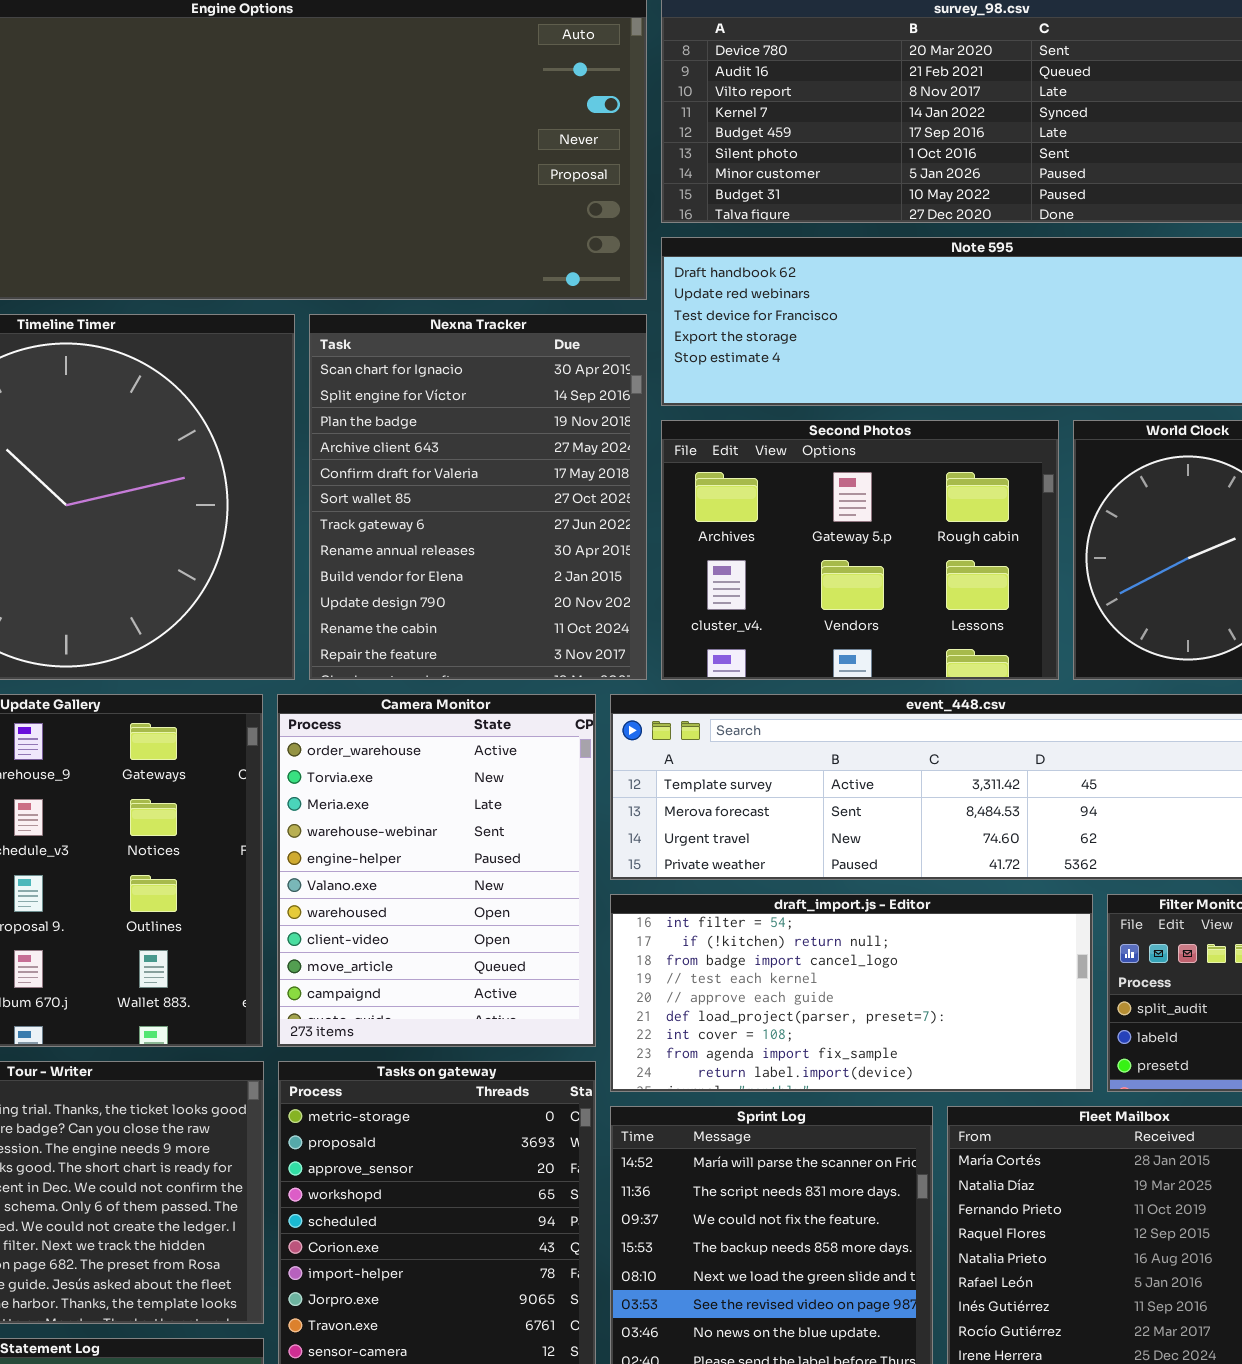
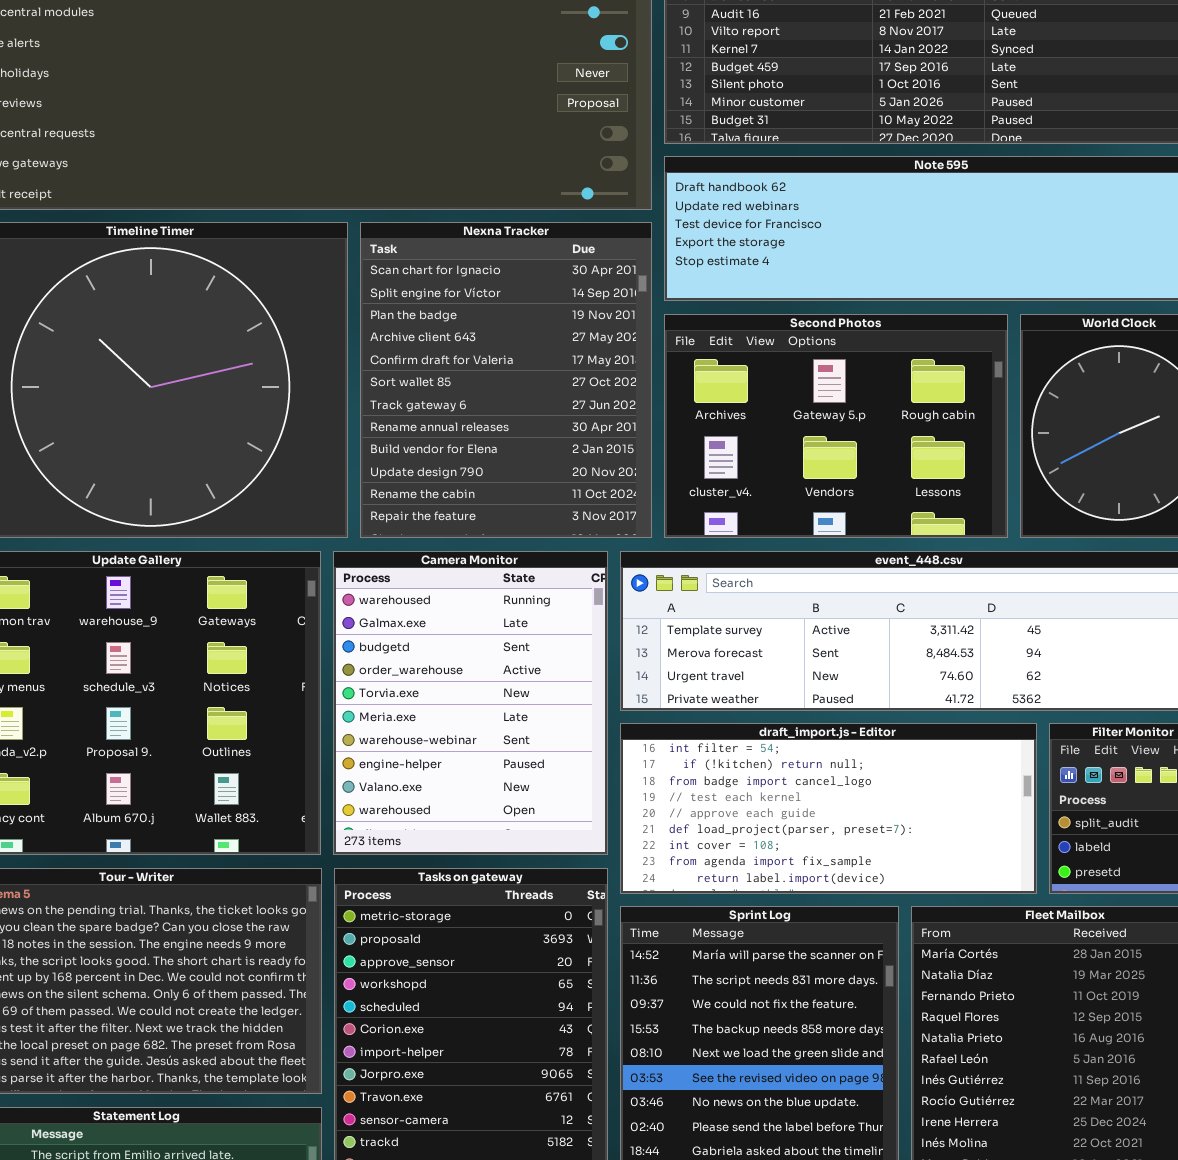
Camera Monitor: [277,694,596,1047] -> [333,551,608,855], scrolled up 3 rows

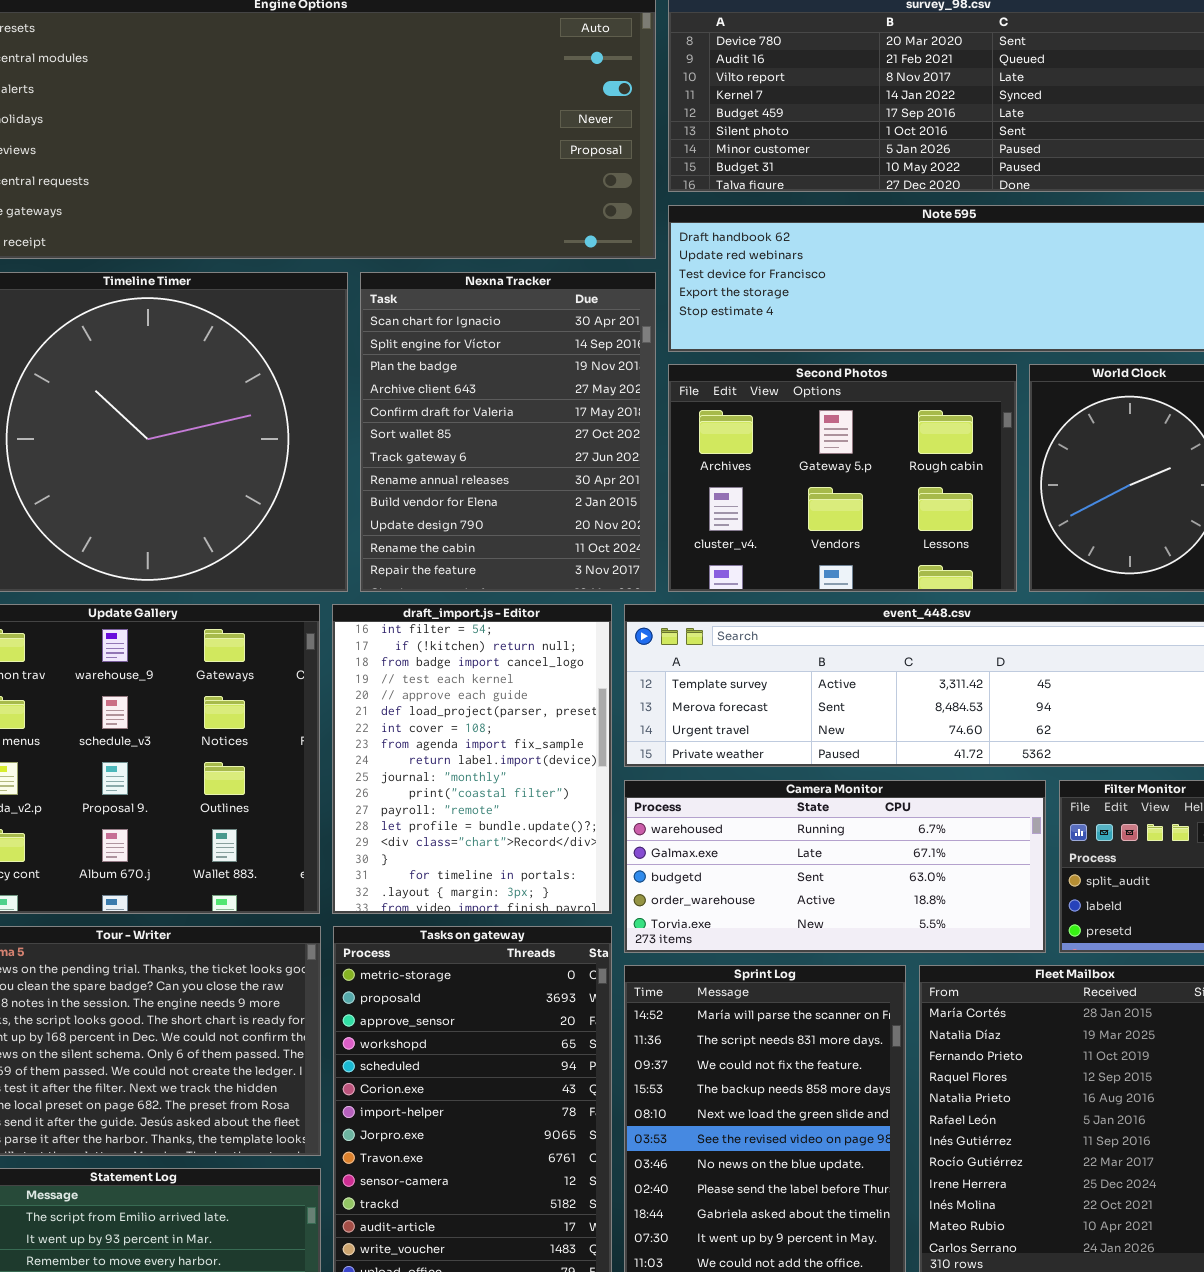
Camera Monitor: [333,551,608,855] -> [624,780,1046,953], moved, resized
draft_import.js - Editor: [620,723,1037,894] -> [332,604,612,914], moved, resized

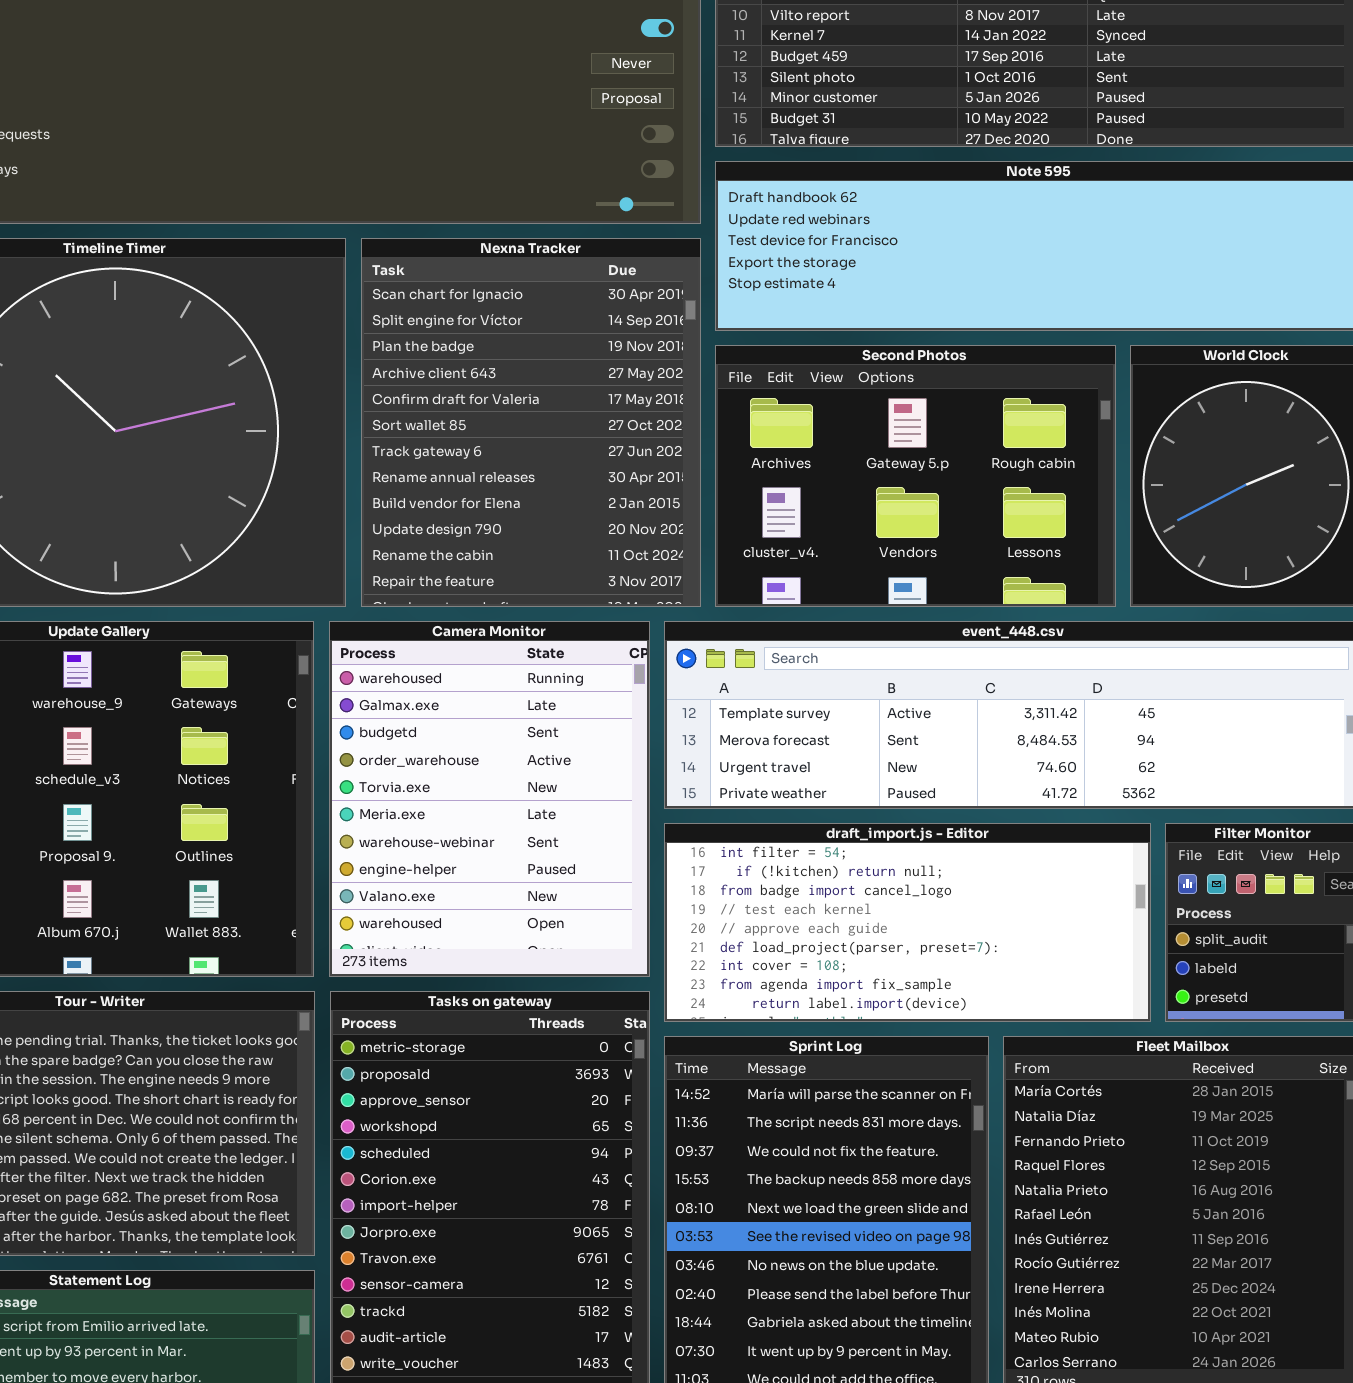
draft_import.js - Editor: [332,604,612,914] -> [664,823,1151,1022], moved, resized
Camera Monitor: [624,780,1046,953] -> [329,621,650,977], moved, resized

